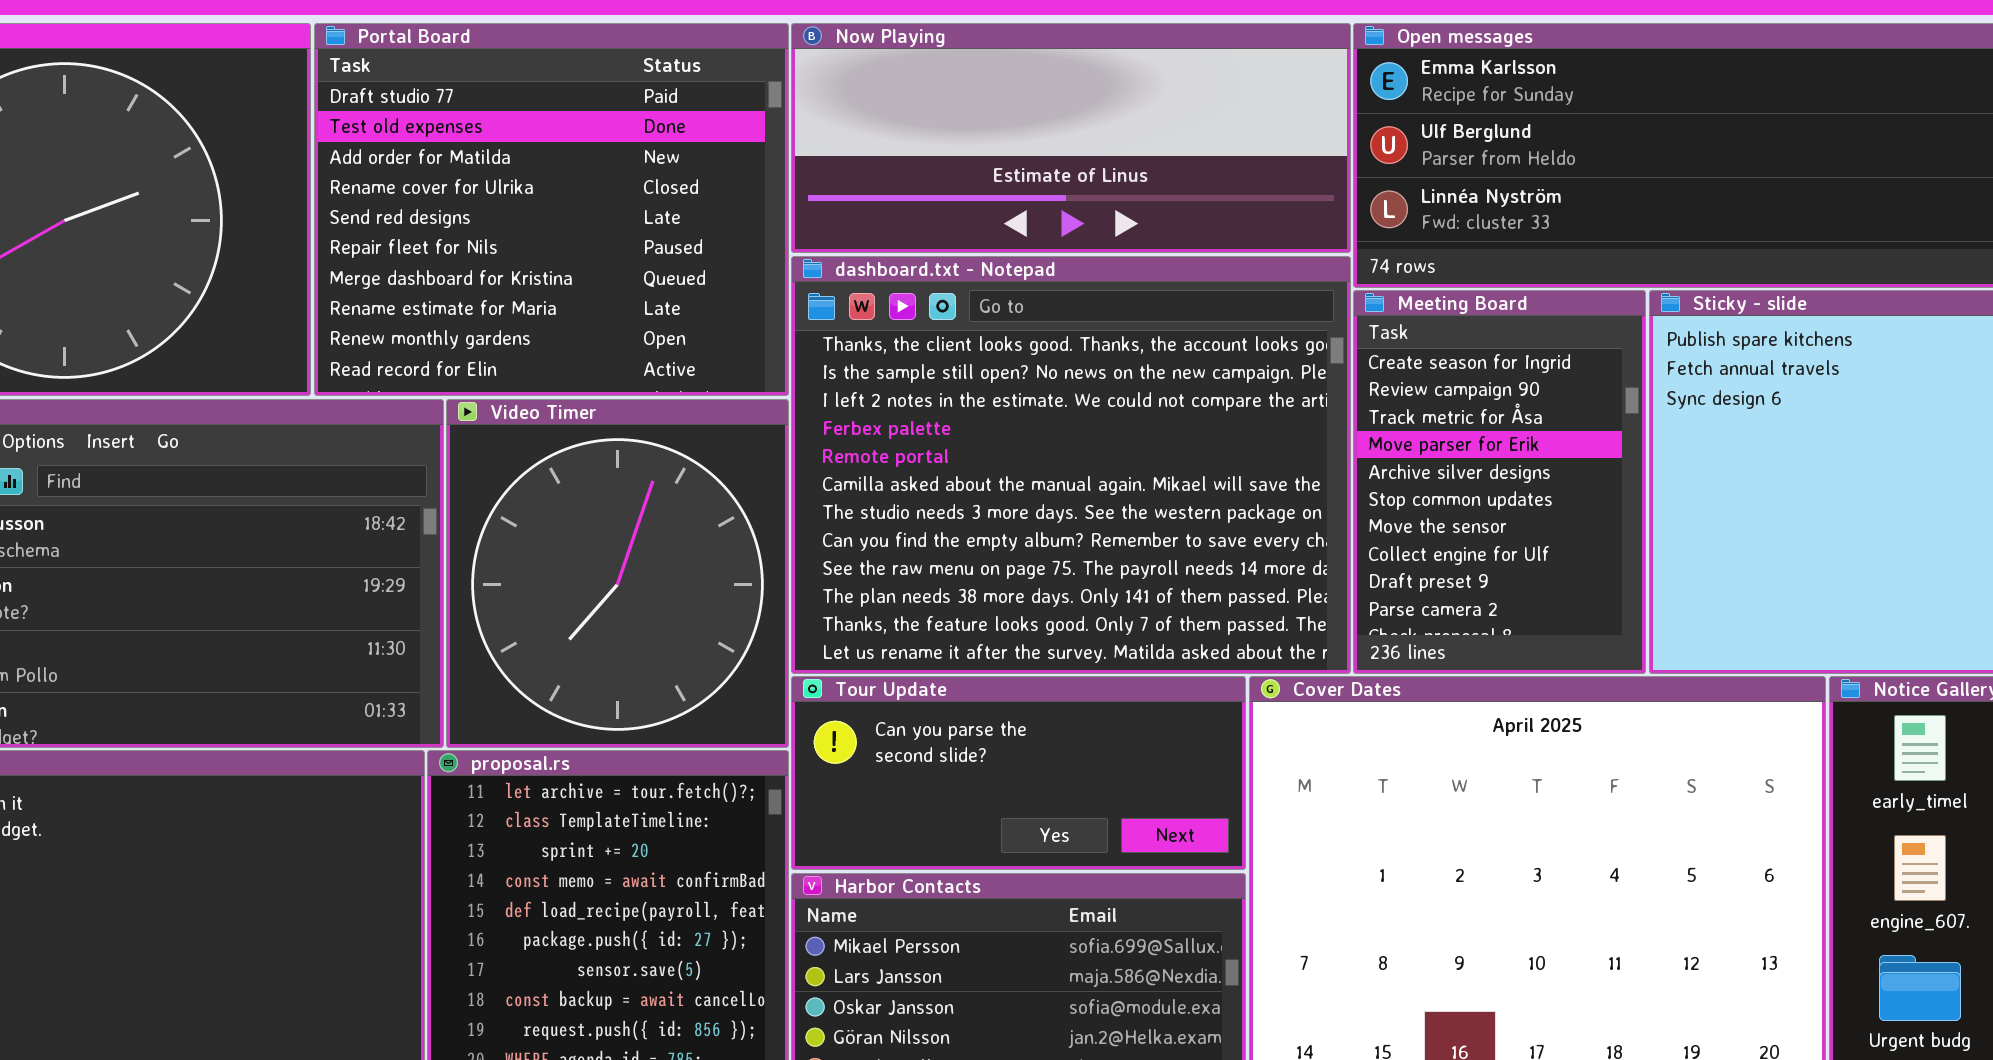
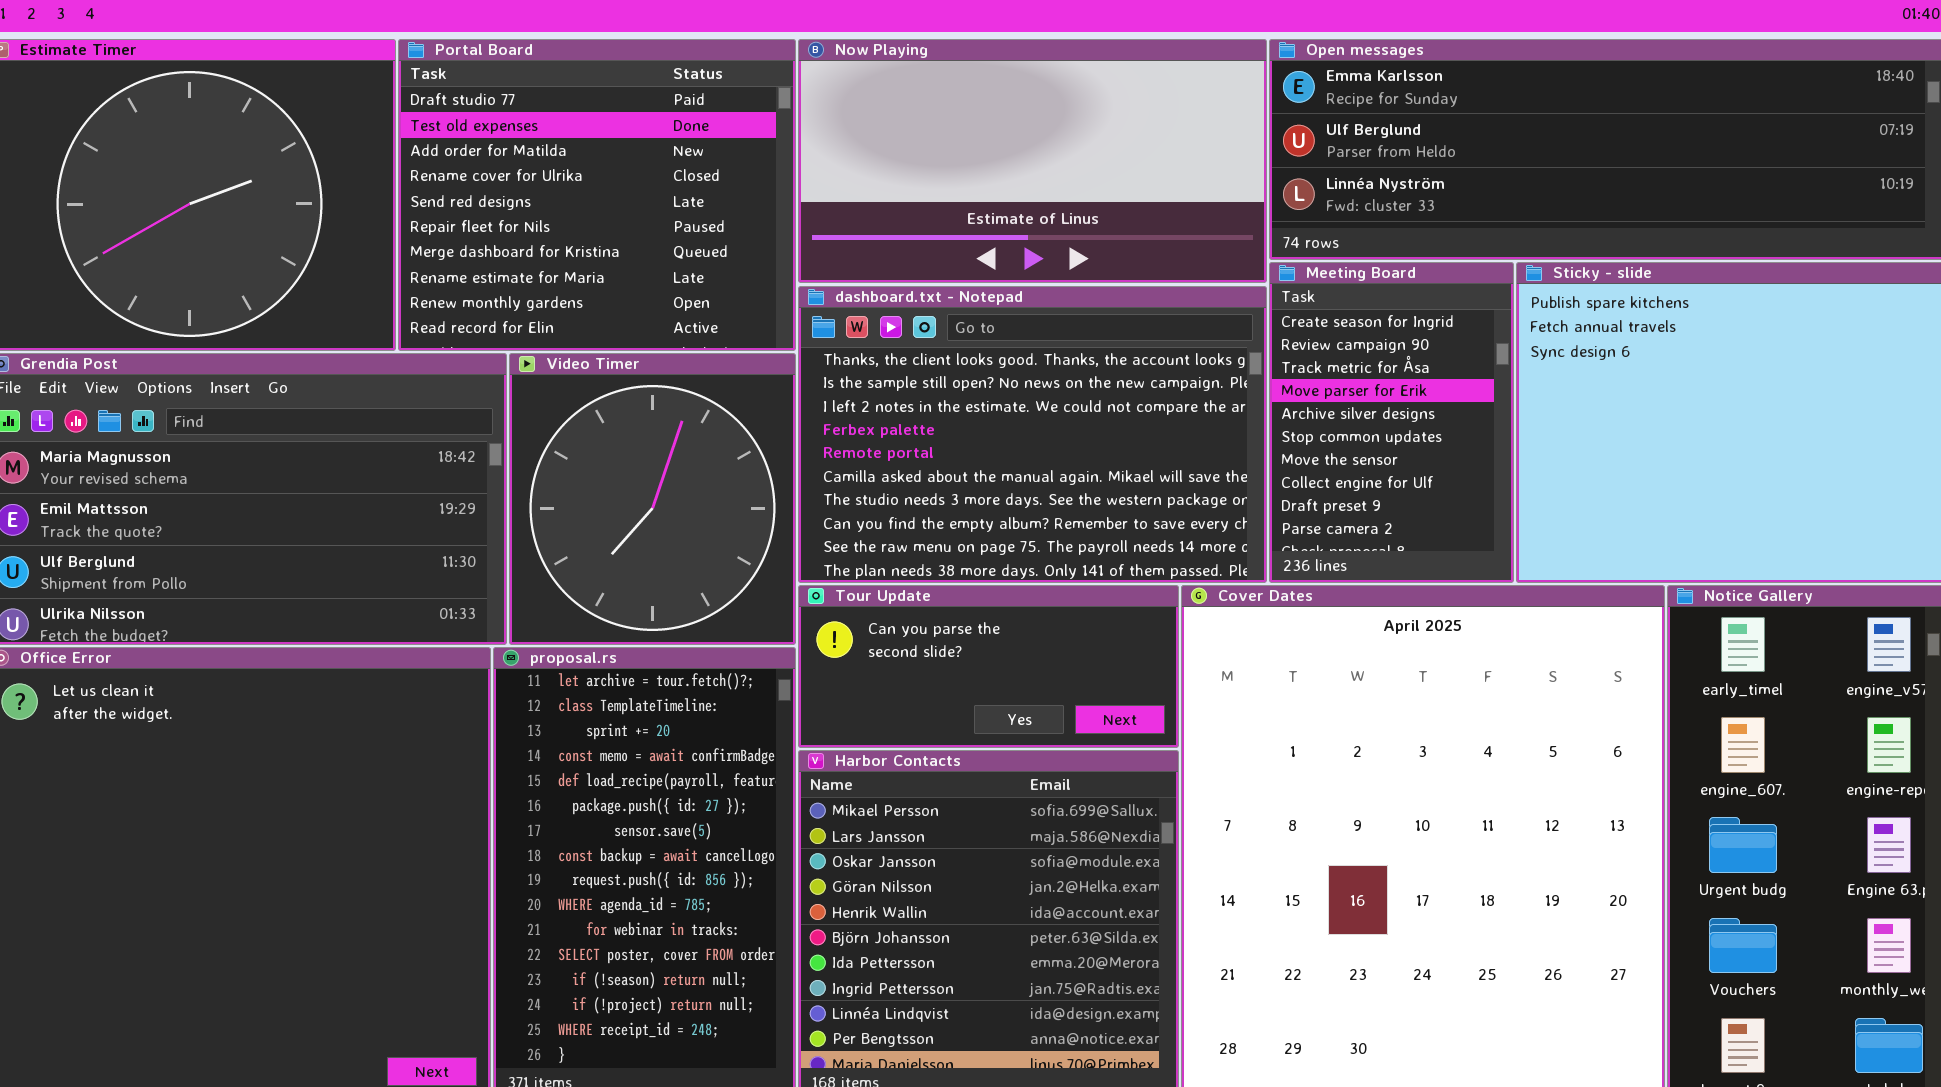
Now Playing: [791,23,1351,253] -> [798,39,1267,283], resized
dashboard.txt - Notepad: [791,256,1351,674] -> [798,286,1267,583], resized

